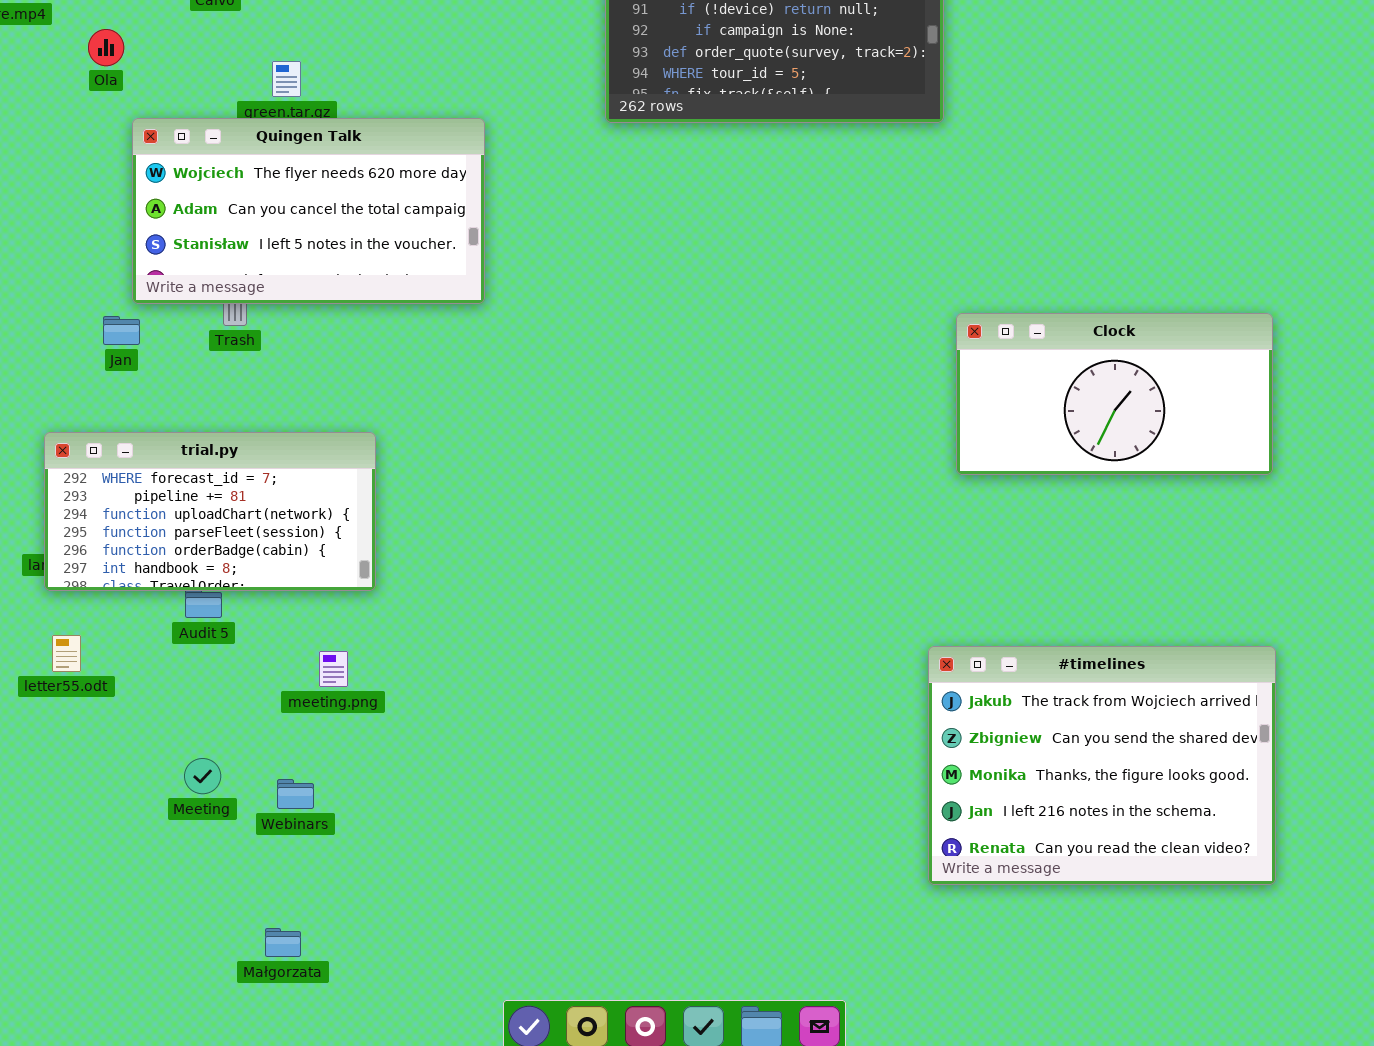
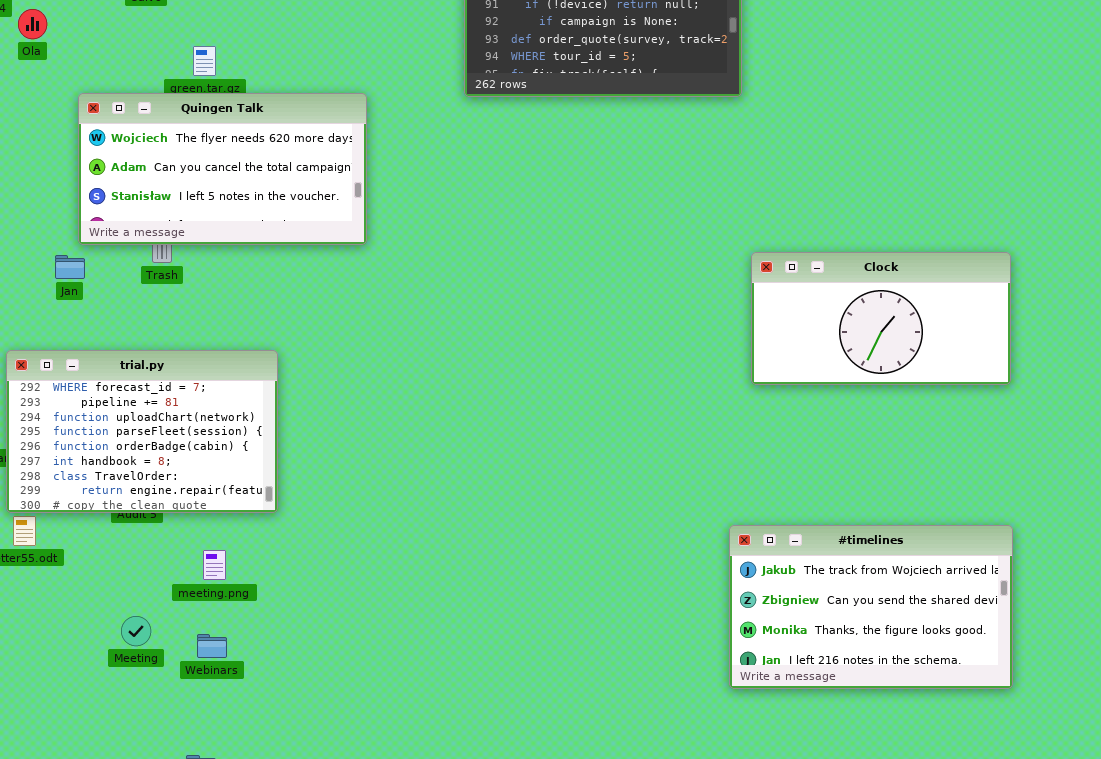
Ola: [88,29,124,66] -> [18,9,47,39], moved
trial.py: [44,432,376,591] -> [6,350,278,513], resized
#timelines: [928,646,1276,885] -> [729,525,1013,689], resized
meeting.png: [319,651,348,687] -> [203,550,226,580], moved

